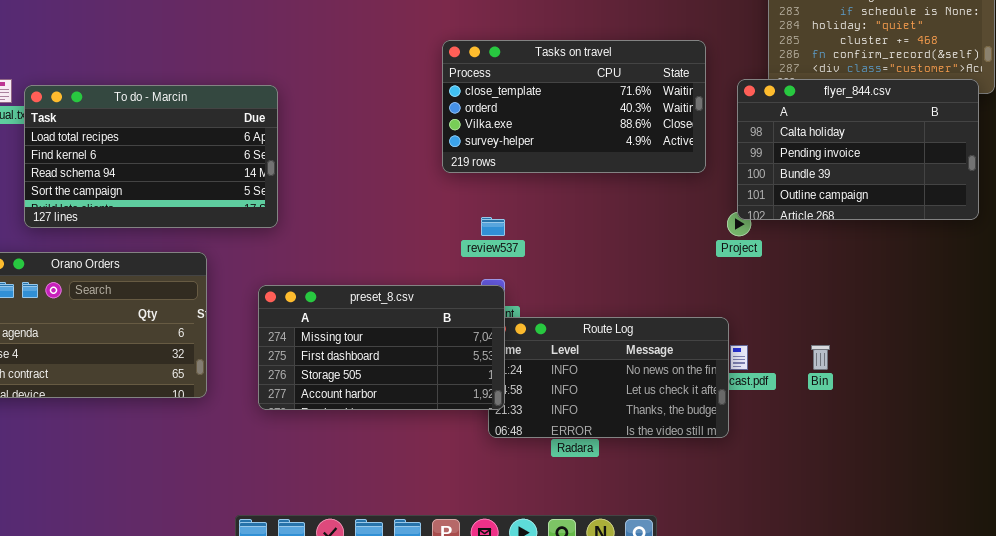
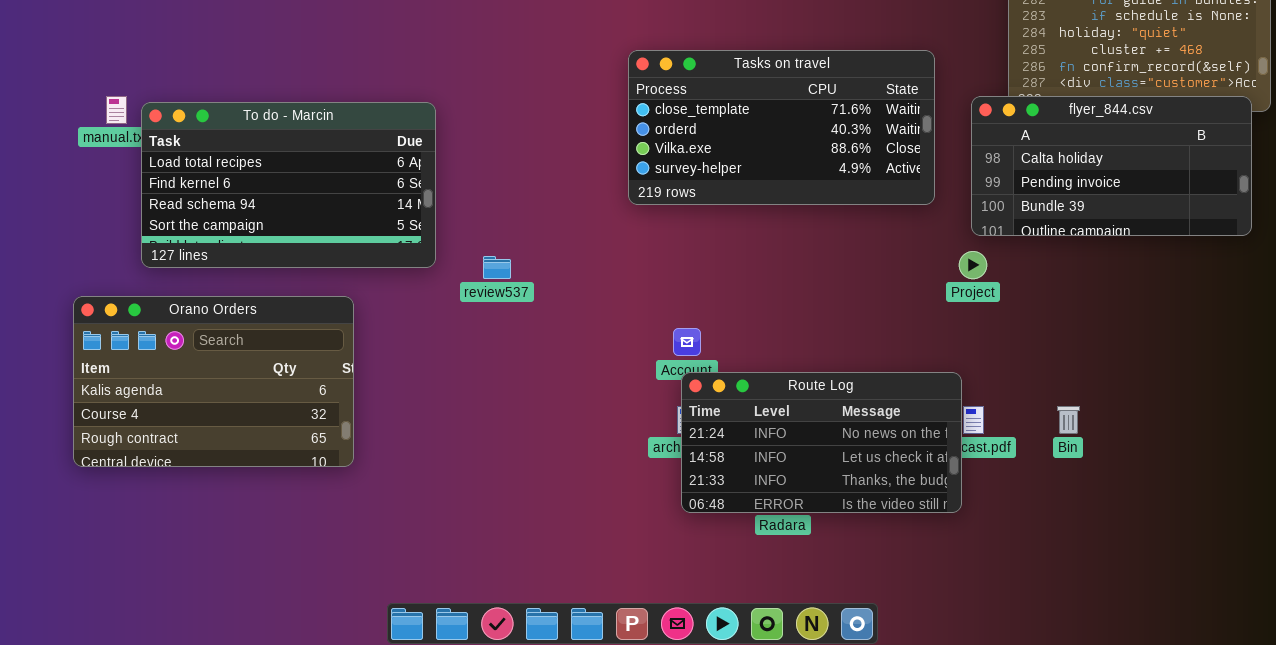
flyer_844.csv: [737,79,979,220] -> [971,96,1252,236], resized
review537: [481,217,505,236] -> [483,256,511,279], moved
preset_8.csv: [258,285,505,410] -> none, closed

